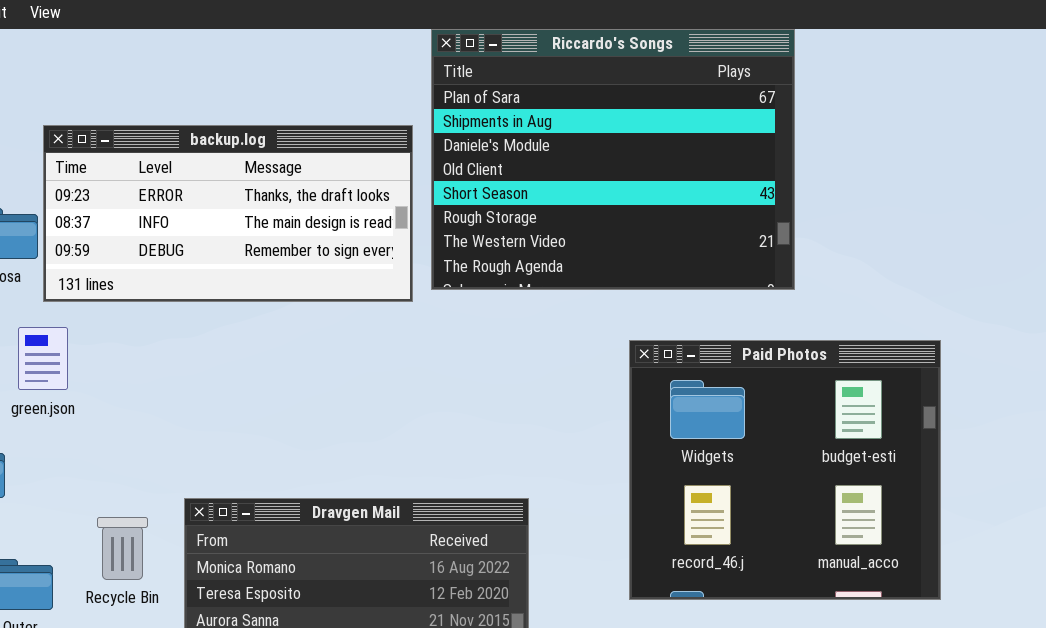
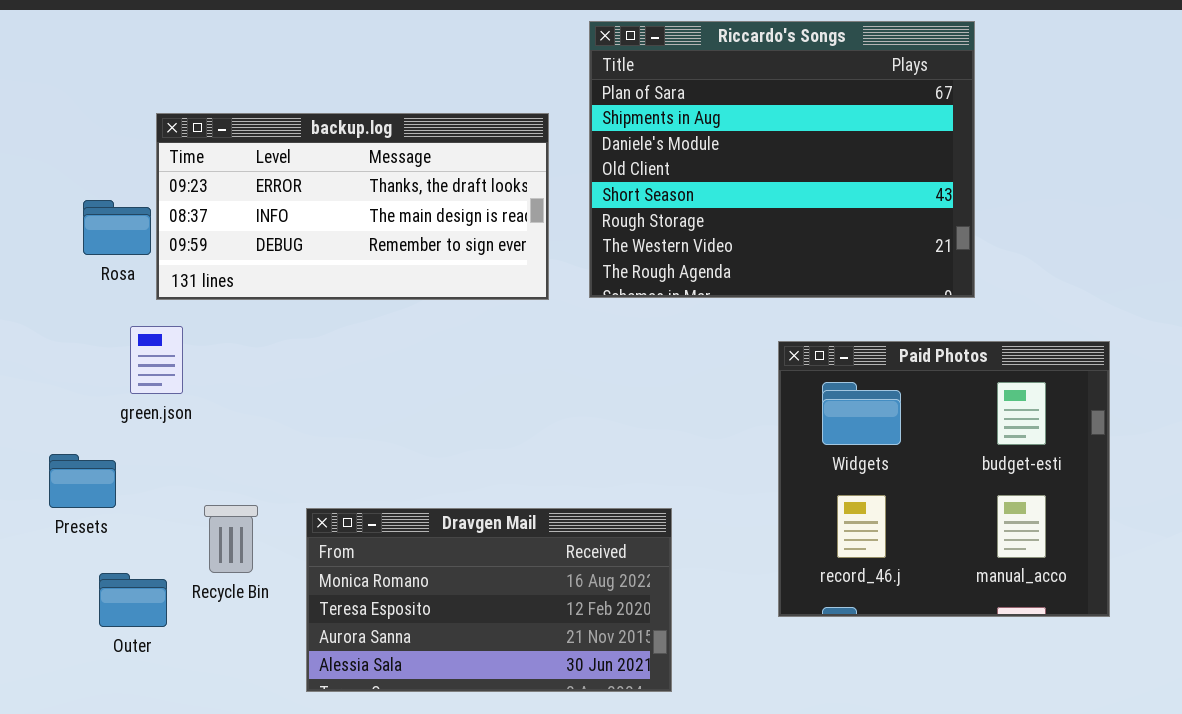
Riccardo's Songs: [431,29,795,290] -> [589,21,975,298], moved
Recycle Bin: [97,517,148,580] -> [204,505,258,573], moved

